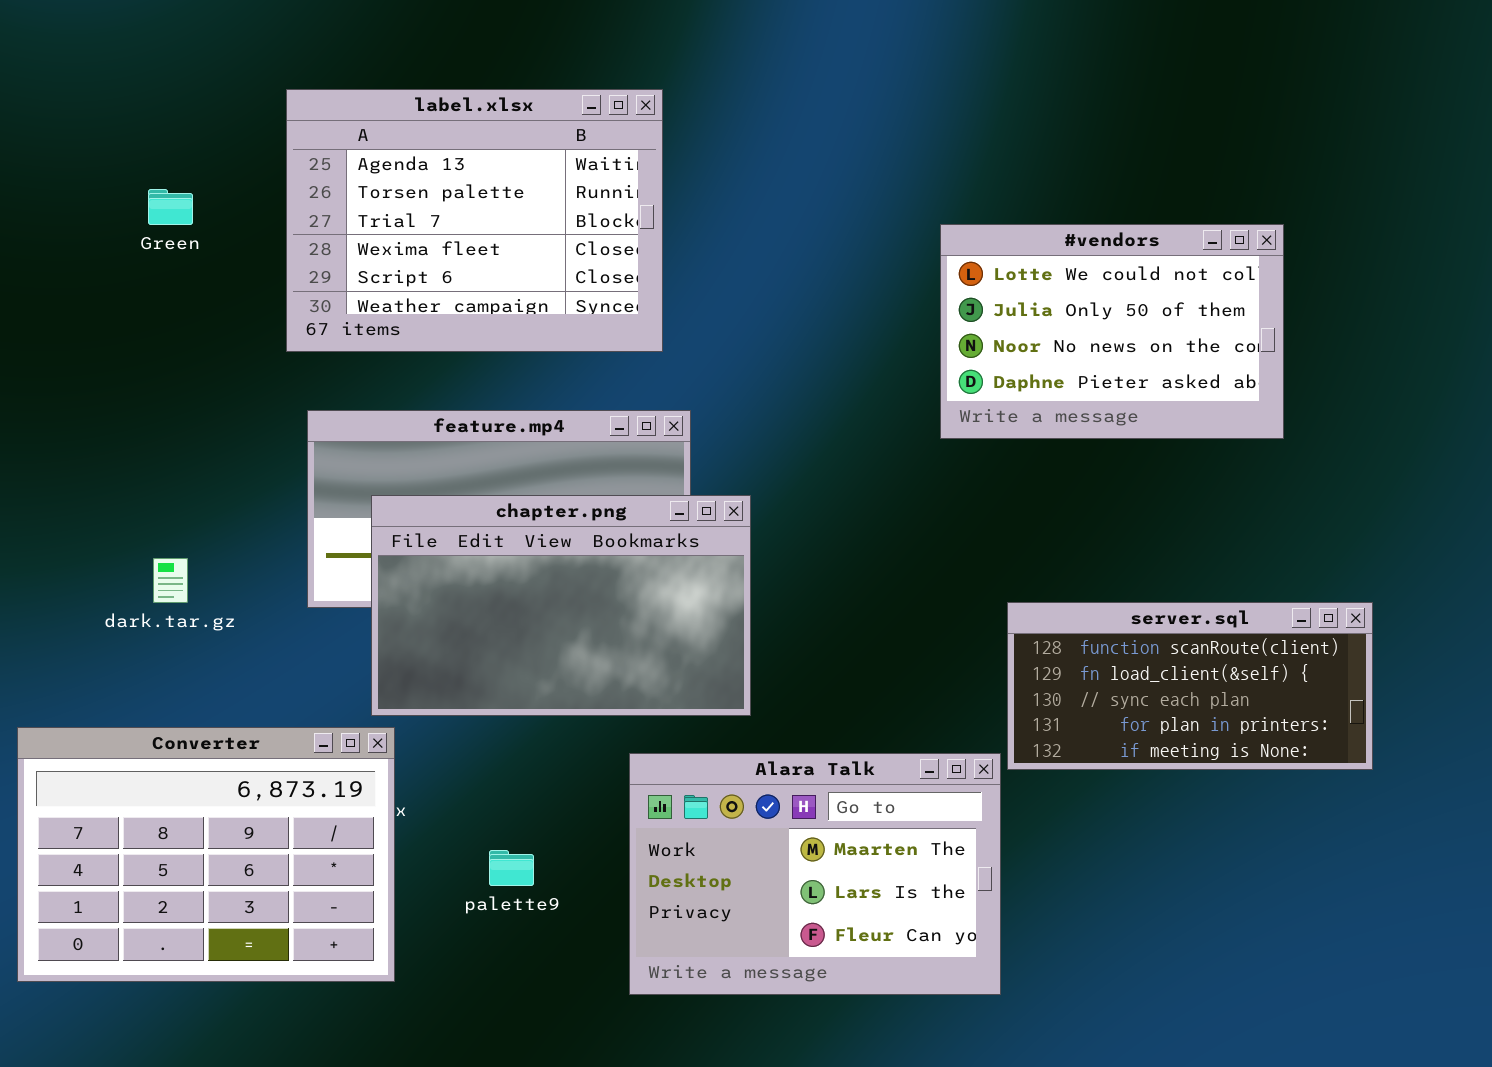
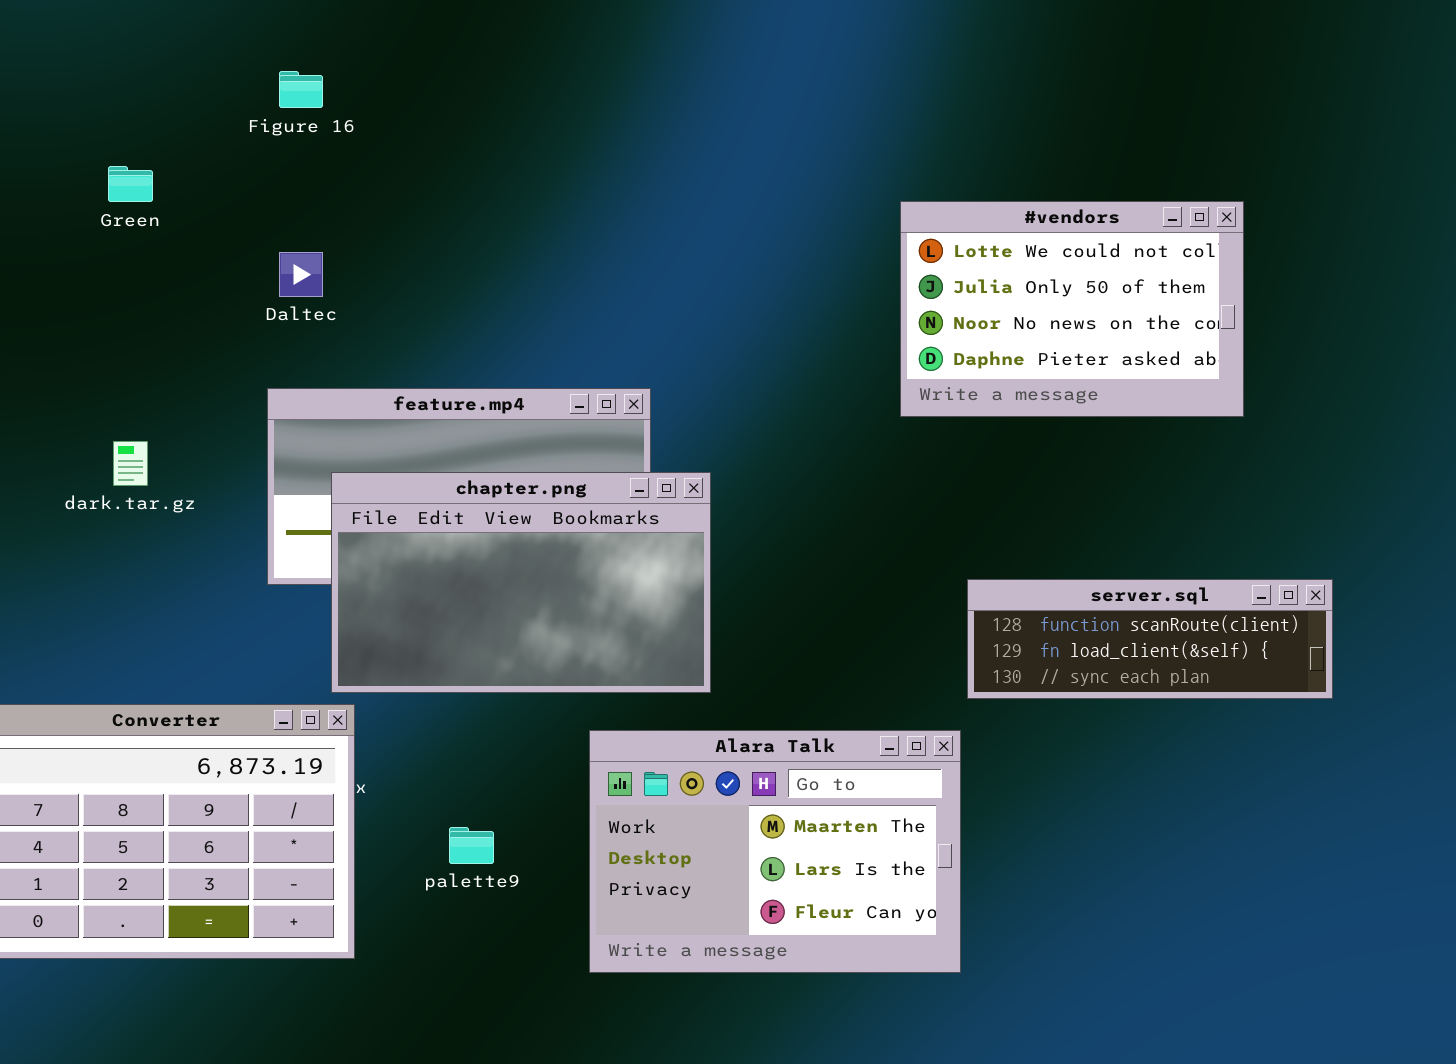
label.xlsx: [286,89,663,352] -> none, closed
dark.tar.gz: [153,558,188,603] -> [113,441,148,486], moved
server.sql: [1007,602,1373,770] -> [967,579,1333,699], resized

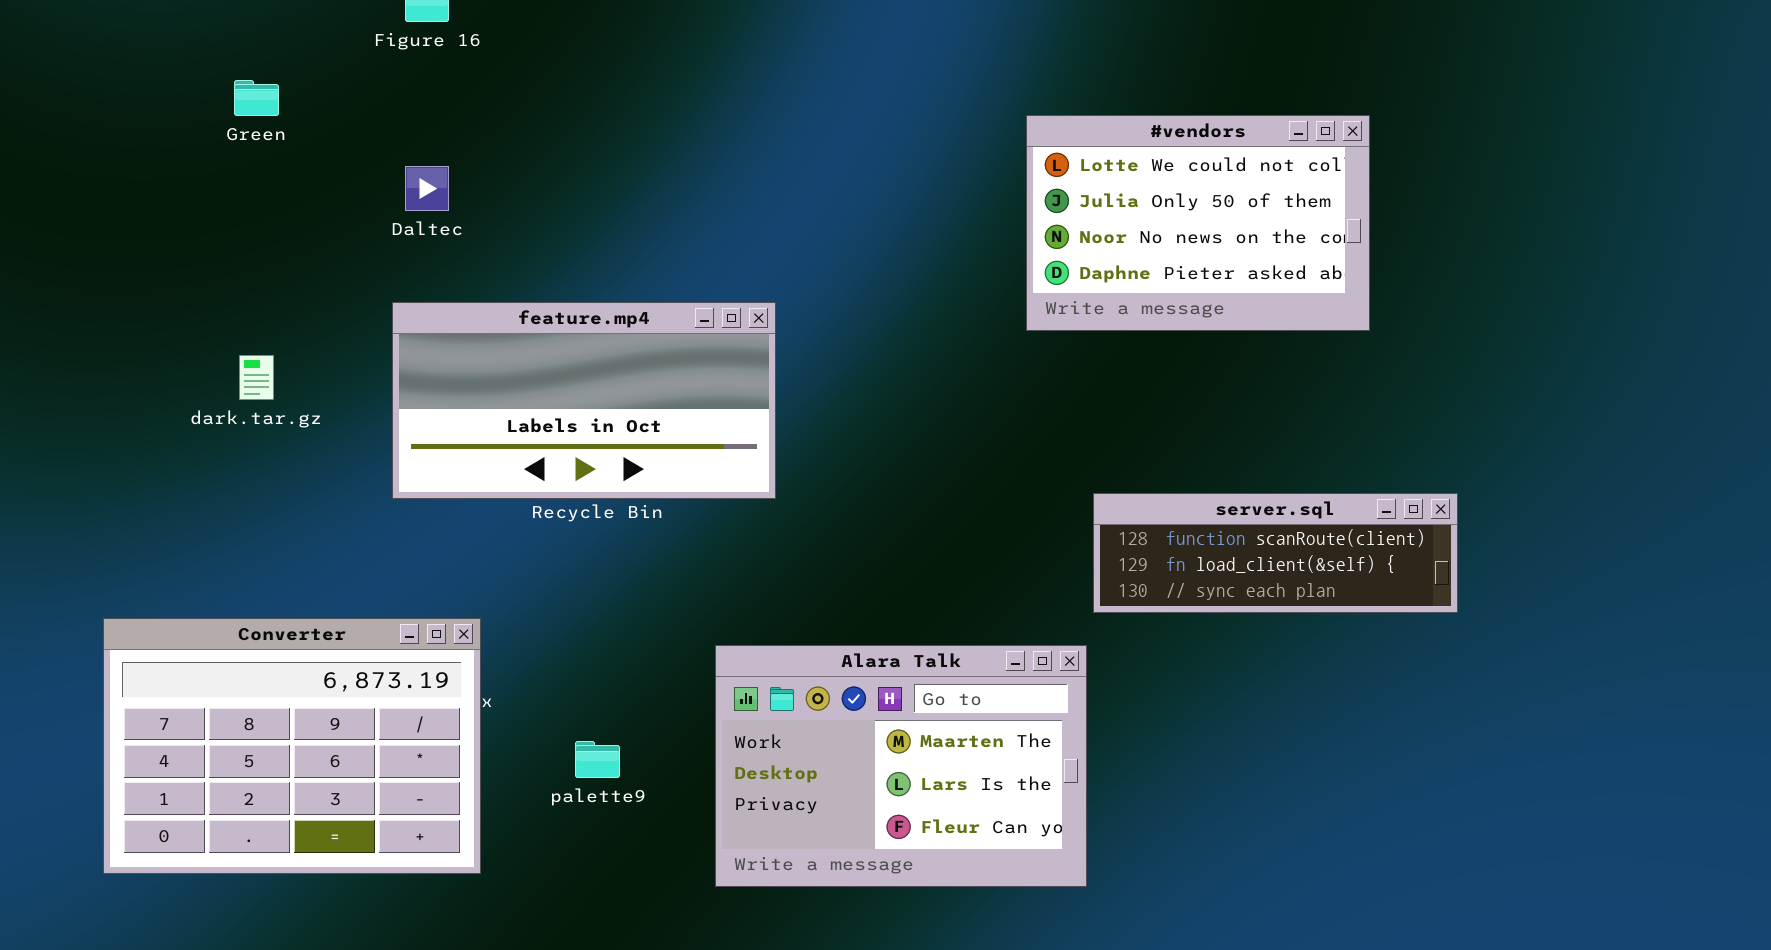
chapter.png: [331,472,711,693] -> none, closed

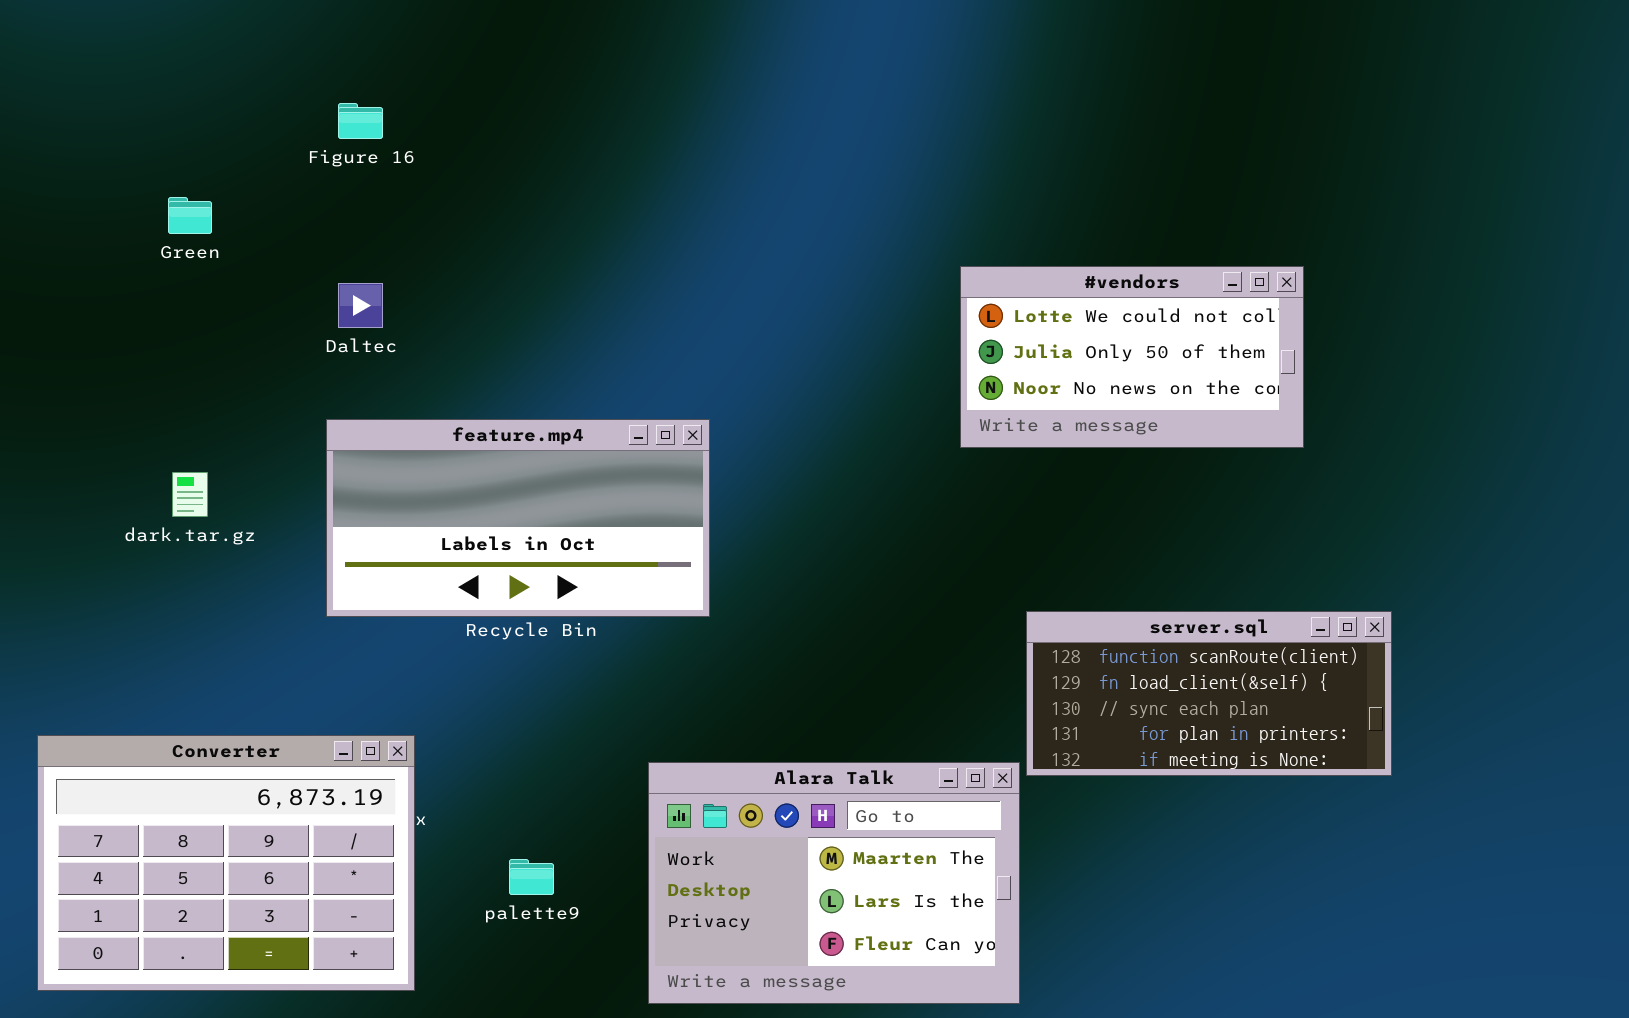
#vendors: [1026,115,1370,331] -> [960,266,1304,448], resized
server.sql: [1093,493,1458,613] -> [1026,611,1392,776], resized

